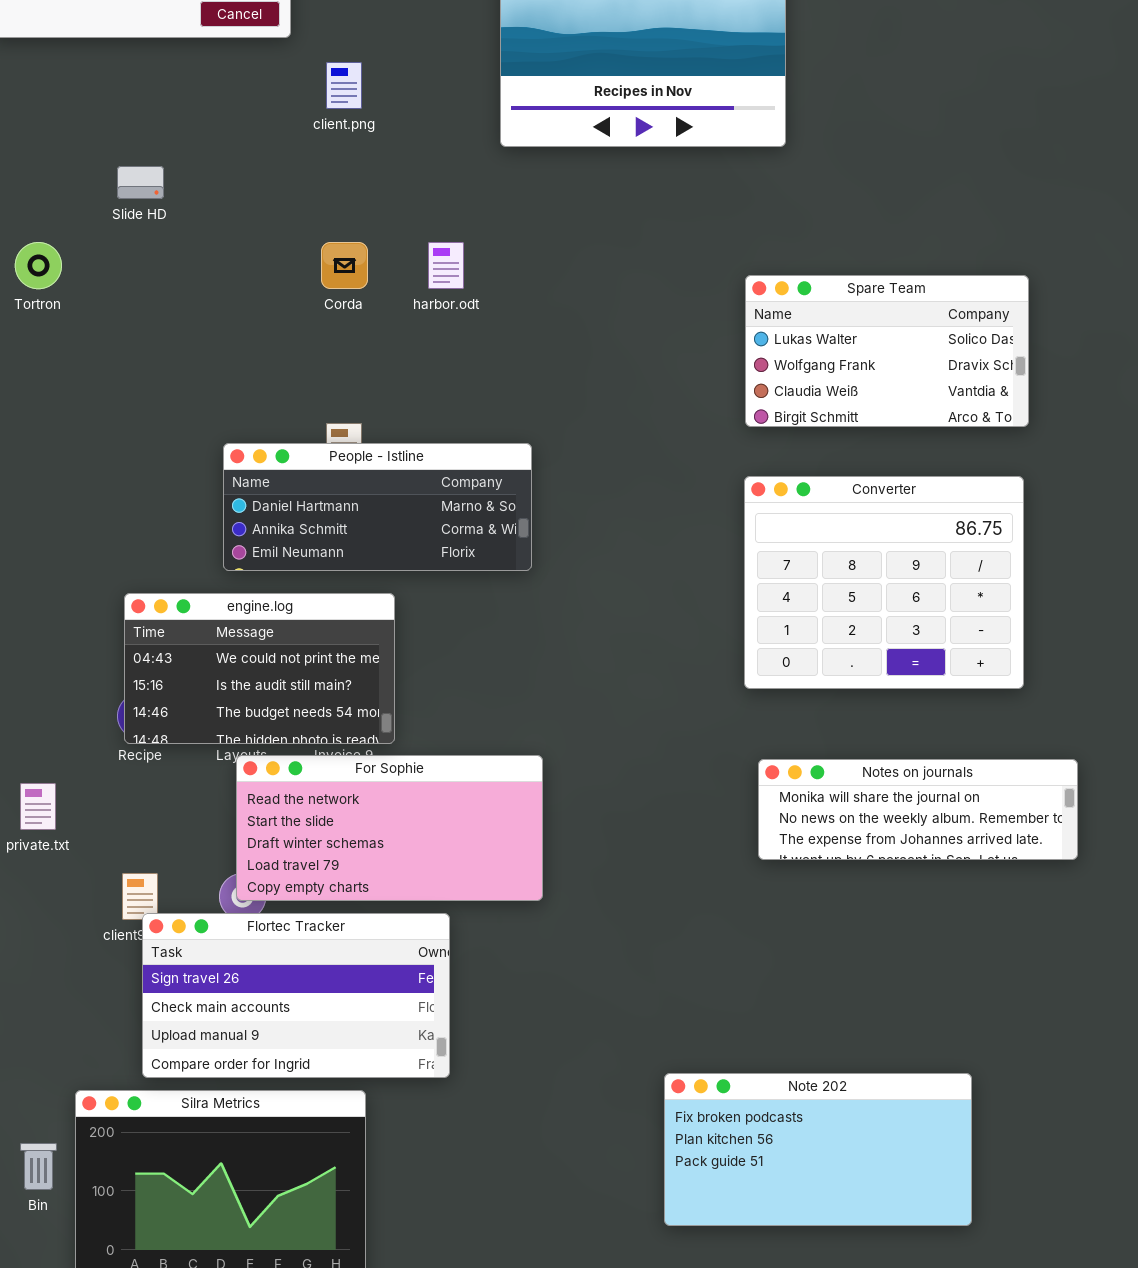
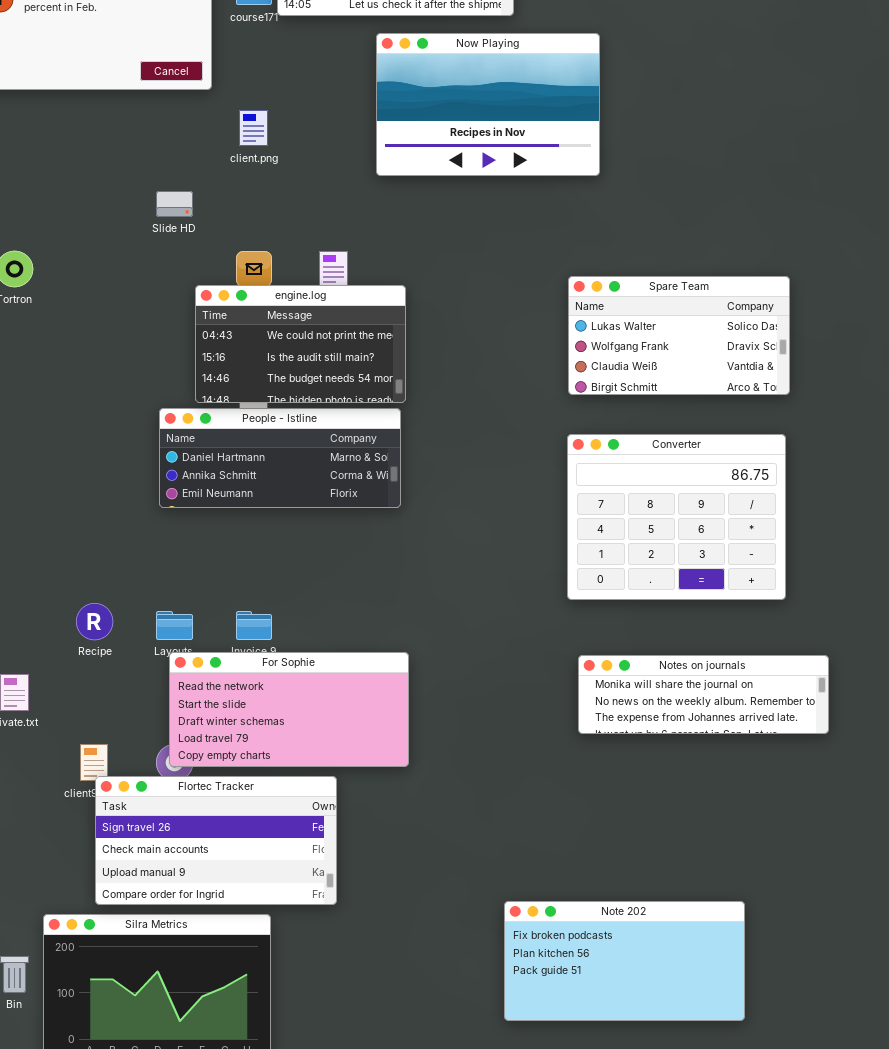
Slide HD: [117,166,164,199] -> [156,191,193,217], moved
engine.log: [124,593,395,744] -> [195,285,406,403], moved

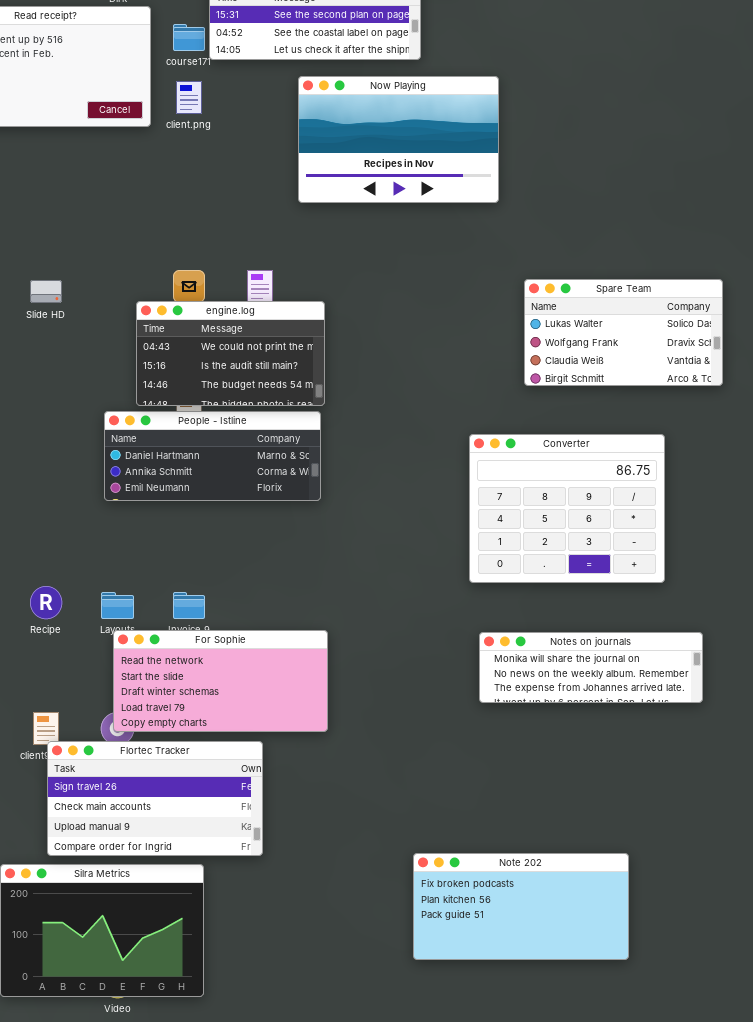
client.png: [239,110,268,146] -> [176,81,202,114], moved
Slide HD: [156,191,193,217] -> [30,280,62,303], moved
Spare Team: [568,276,790,395] -> [524,279,723,386], moved

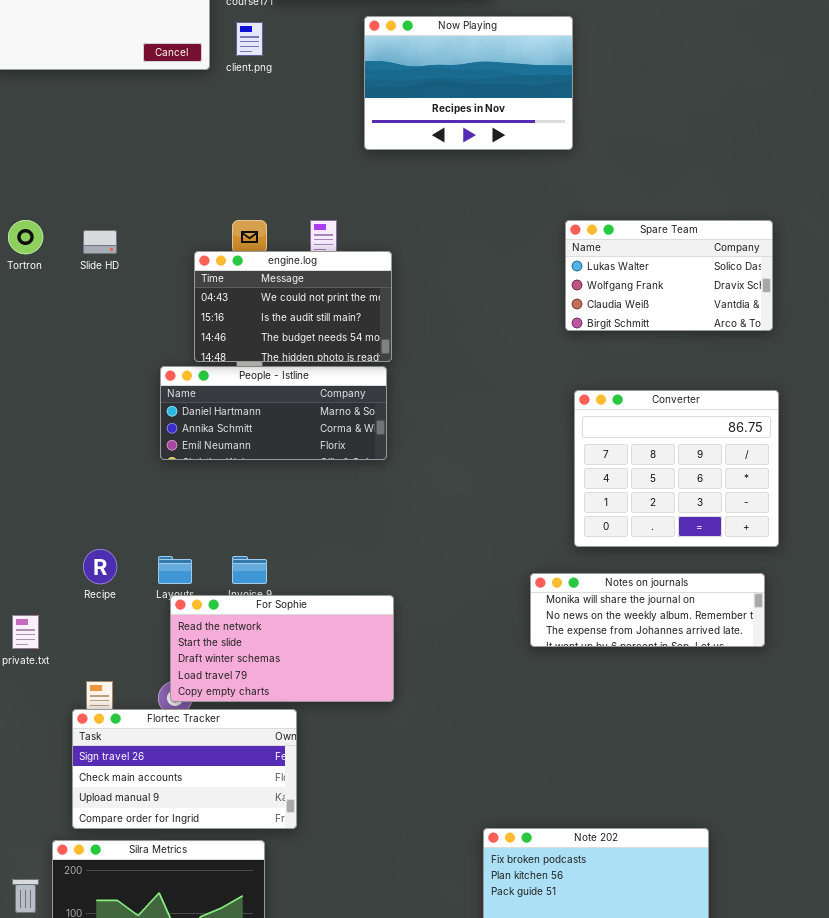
Spare Team: [524,279,723,386] -> [565,220,773,331], moved
Converter: [469,434,665,583] -> [574,390,779,547], moved
Notes on journals: [479,632,703,703] -> [530,573,765,647], moved
Flortec Tracker: [47,741,263,856] -> [72,709,297,829], moved

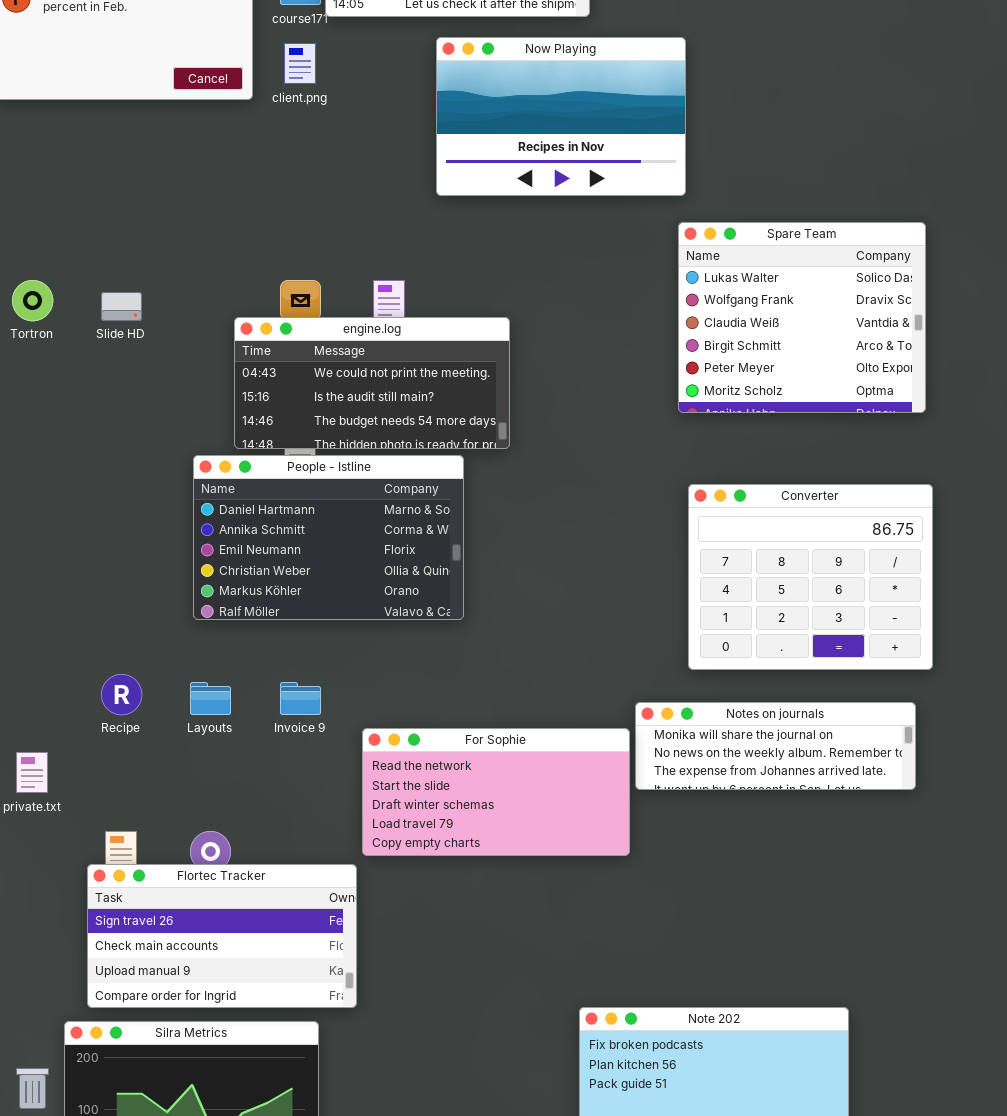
Spare Team: [565,220,773,331] -> [678,222,926,413], resized
engine.log: [194,251,392,362] -> [234,317,510,449], resized
People - Istline: [160,366,387,460] -> [193,455,464,620], resized
For Sophie: [170,595,394,702] -> [362,728,630,856], moved

